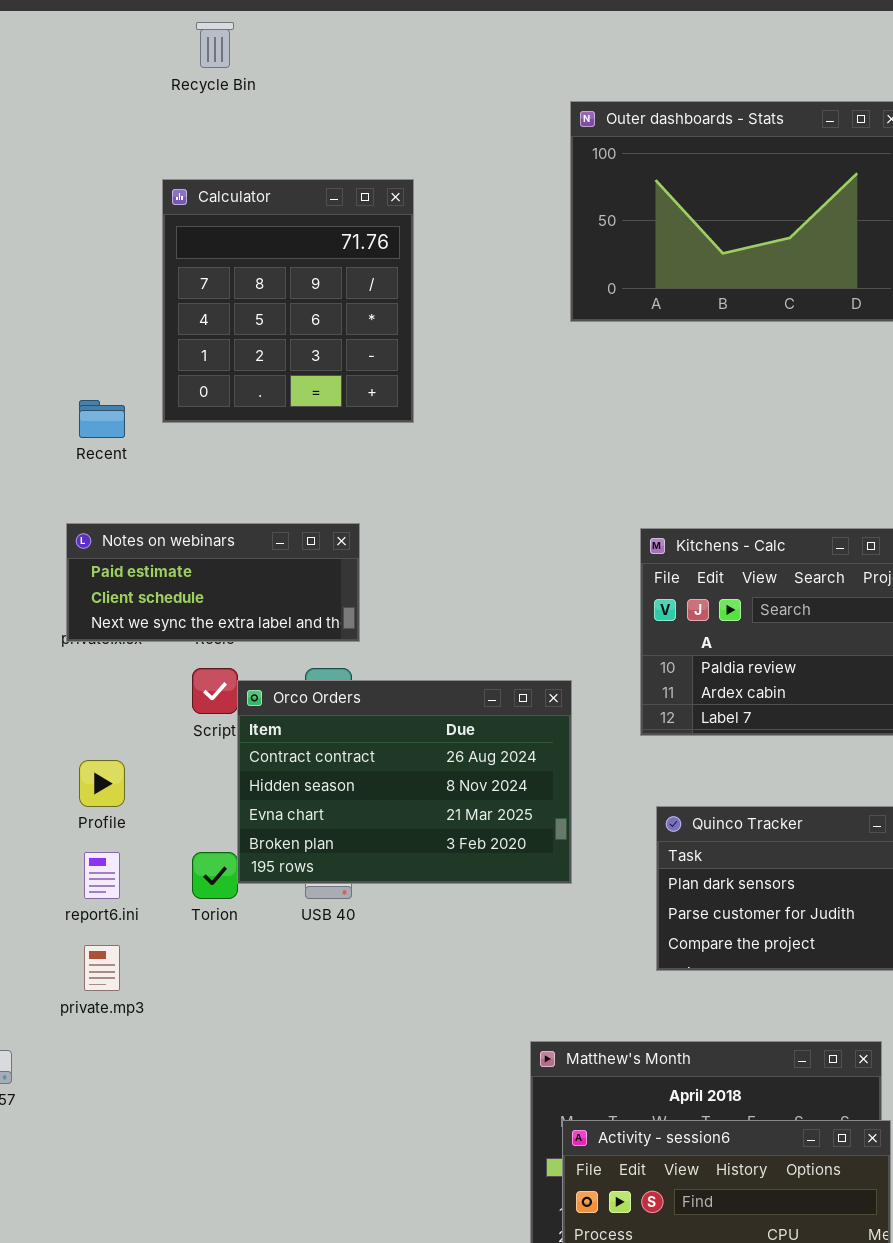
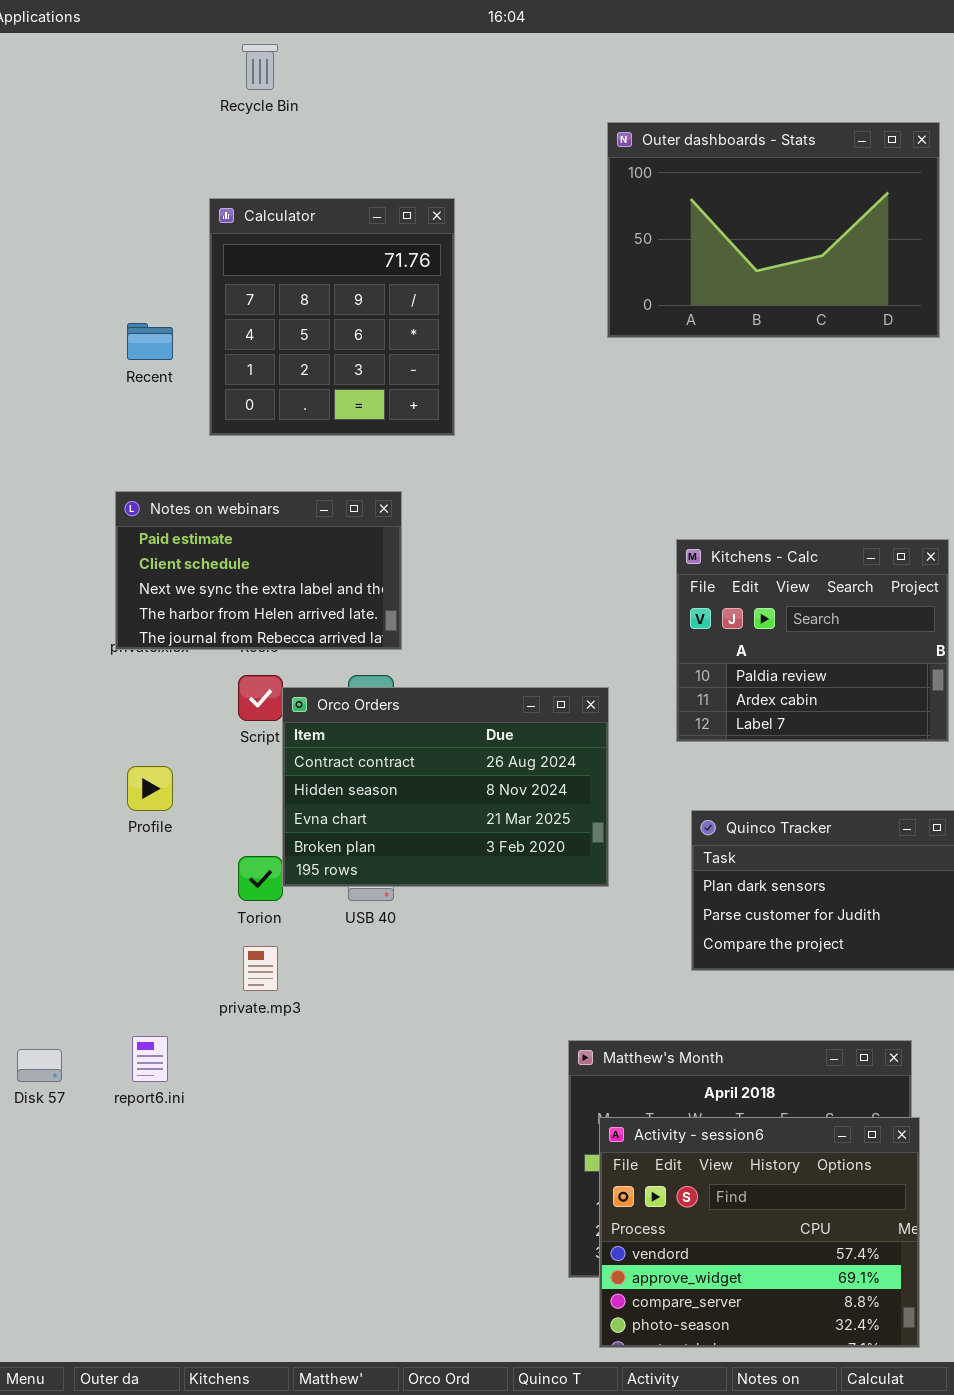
Recent: [79,400,125,438] -> [127,323,173,360], moved
Notes on webinars: [66,523,360,642] -> [115,491,402,650], resized
report6.ini: [84,852,120,899] -> [132,1036,168,1082], moved
private.mp3: [84,945,120,991] -> [243,946,278,991], moved

